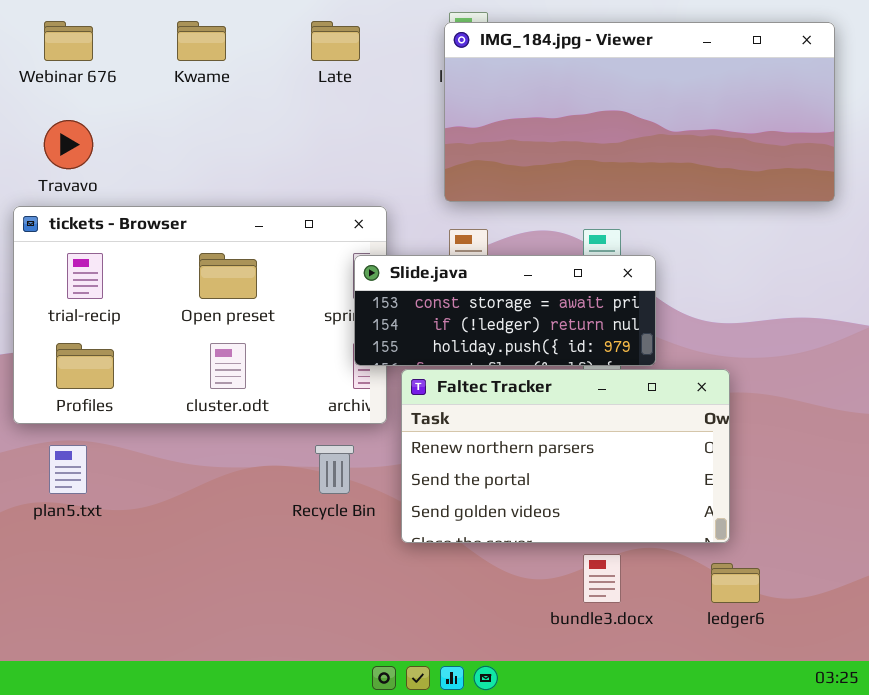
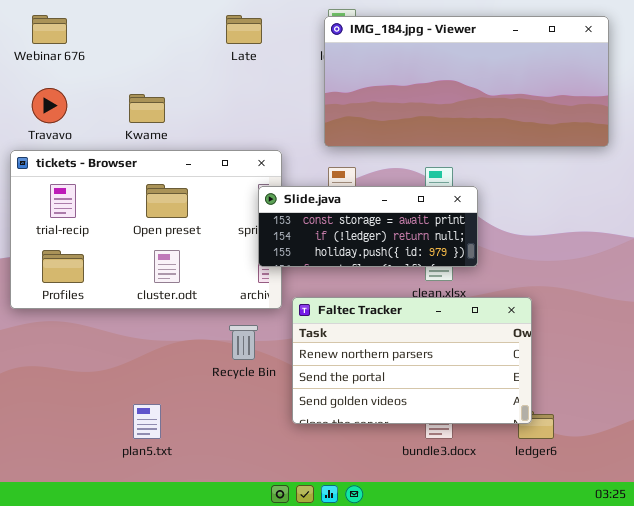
Kwame: [177,21,226,61] -> [129,94,165,123], moved
Faltec Tracker: [401,369,730,543] -> [292,297,532,424], moved
plan5.txt: [49,445,87,494] -> [133,404,161,439], moved

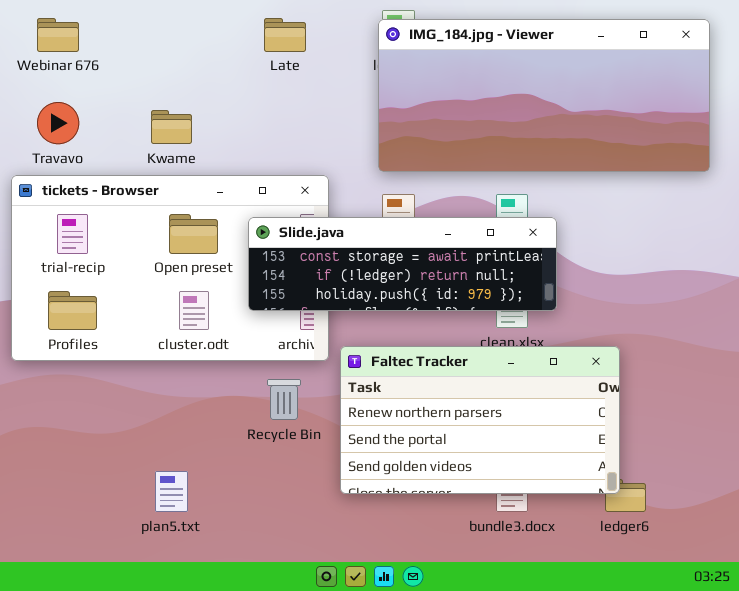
Slide.java: [258,186,478,267] -> [248,217,557,311], resized

